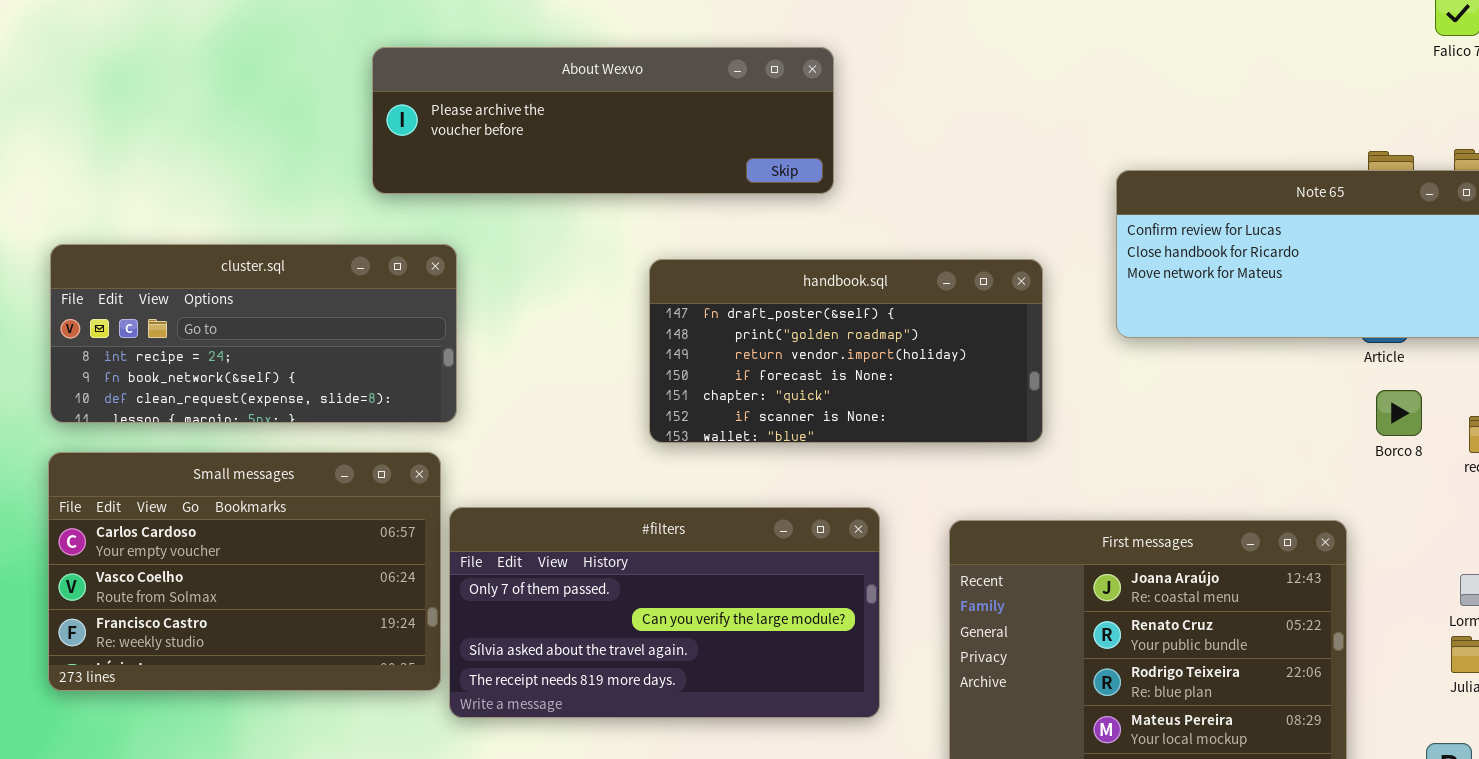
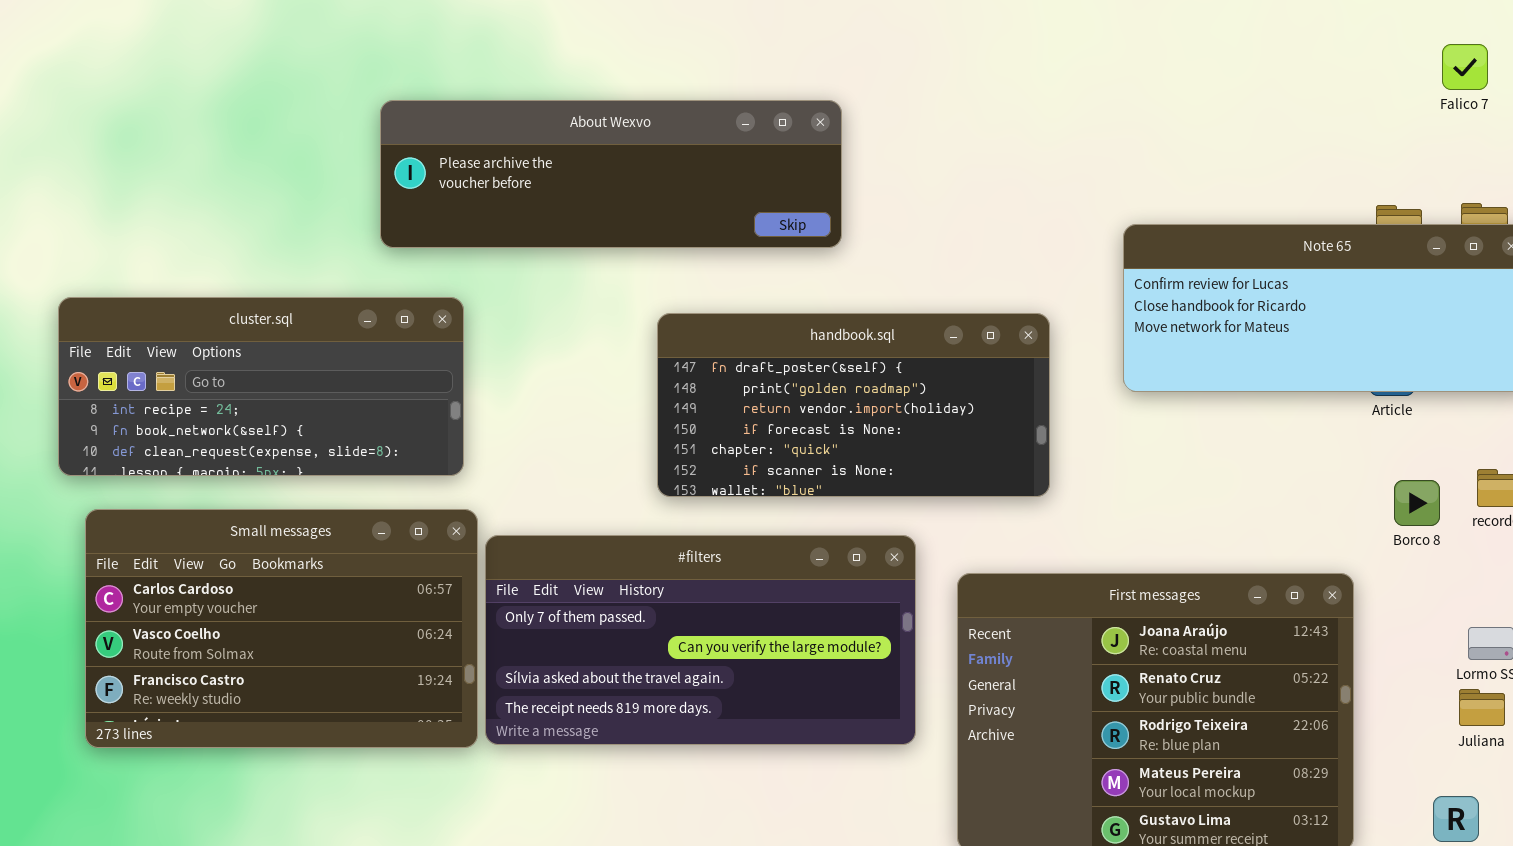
Borco 8: [1376,390,1422,436] -> [1394,480,1440,526], moved
Small messages: [48,452,441,691] -> [85,509,478,748], moved
#filters: [449,507,880,718] -> [485,535,916,745], moved

